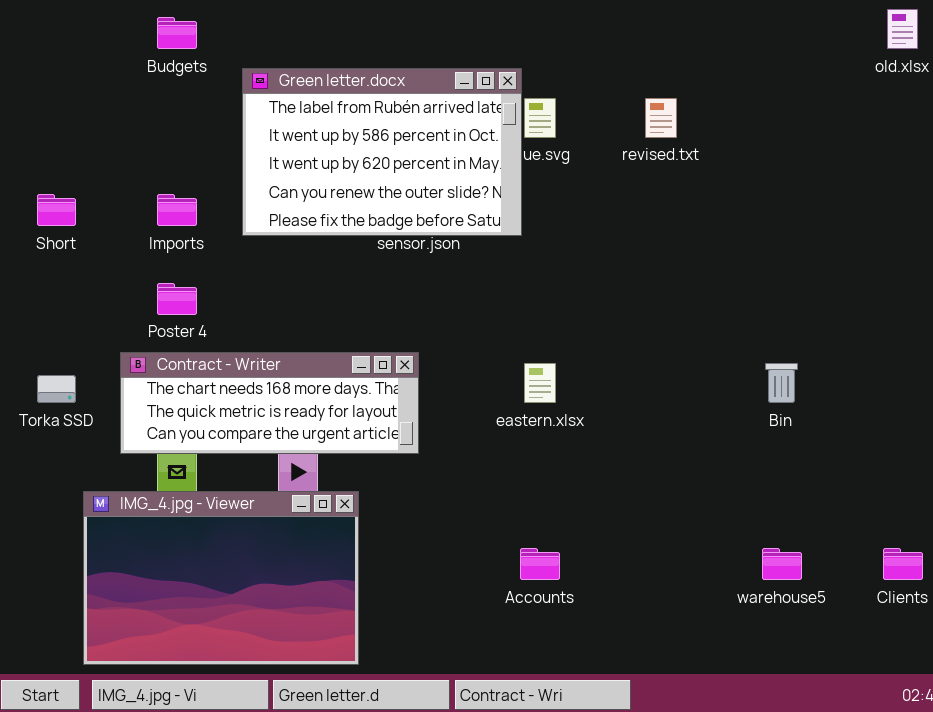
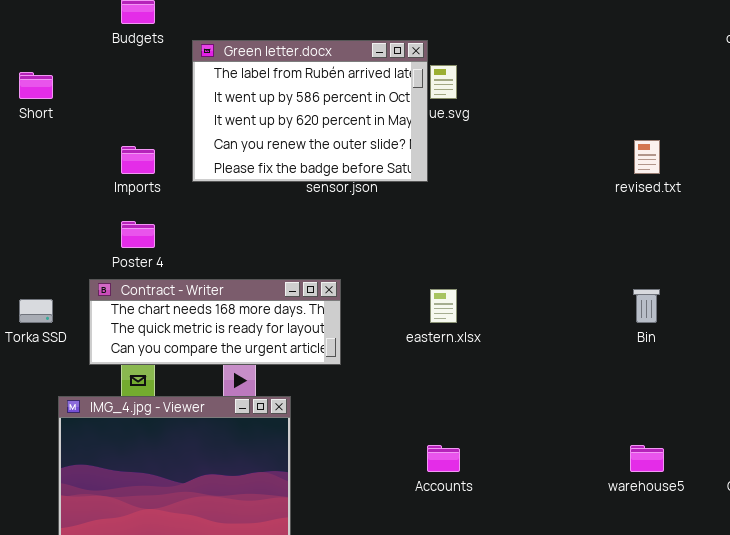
revised.txt: [645,98,677,138] -> [634,140,660,174], moved
Short: [37,194,76,226] -> [19,72,53,99], moved

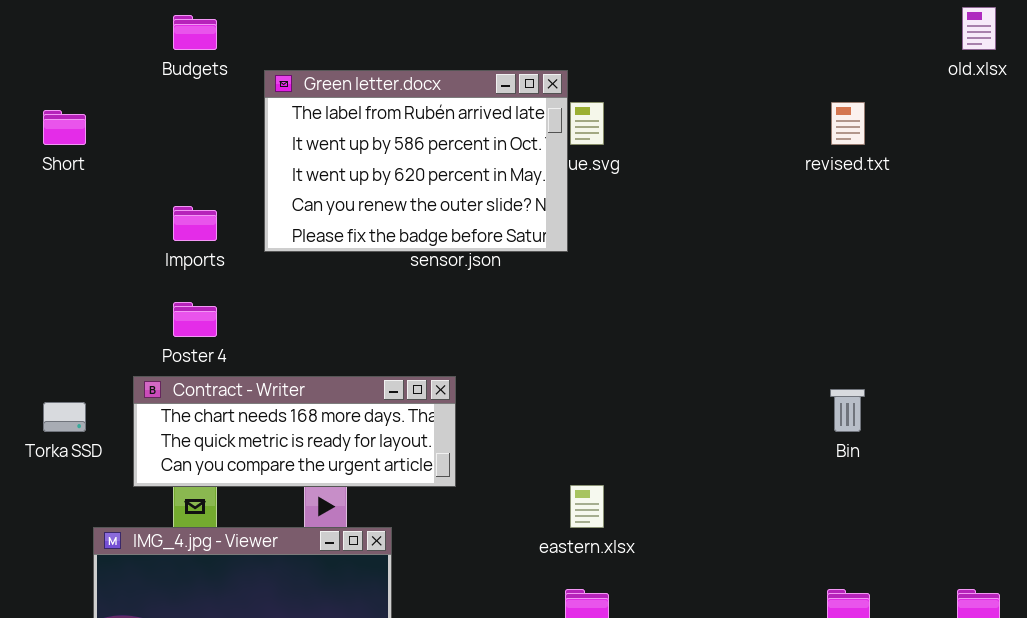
revised.txt: [634,140,660,174] -> [831,102,865,145], moved
eastern.xlsx: [430,289,457,323] -> [570,485,604,528], moved

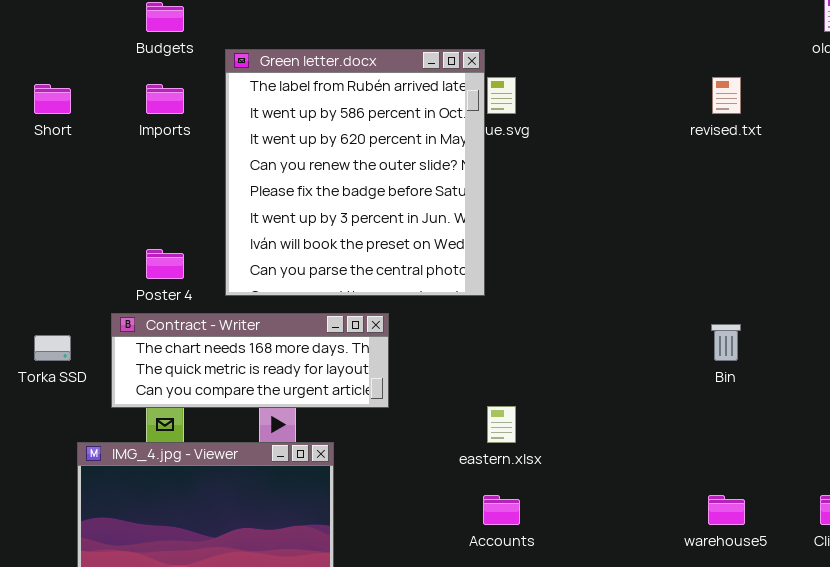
Green letter.docx: [264,70,568,252] -> [225,49,485,296], resized
Imports: [173,206,217,241] -> [146,84,184,114], moved

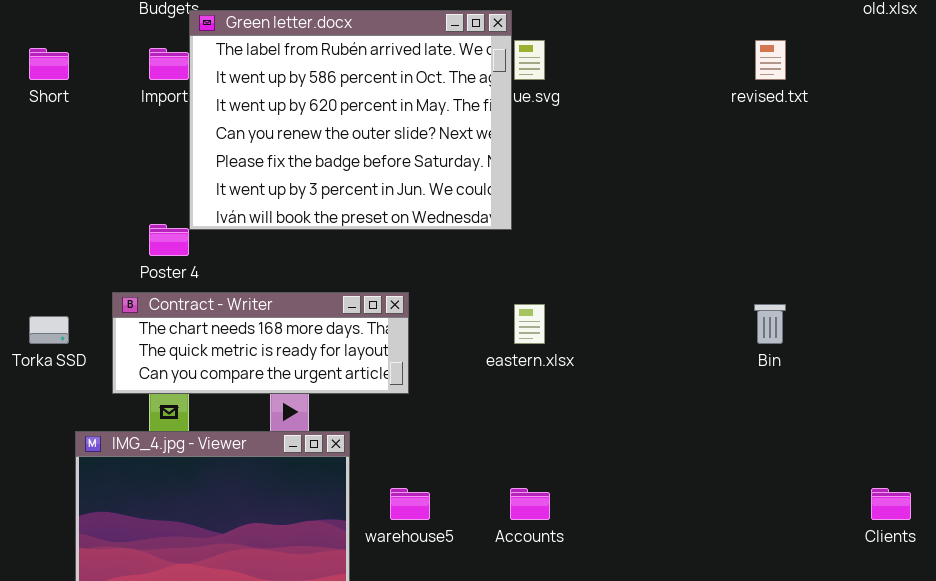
Green letter.docx: [225,49,485,296] -> [189,10,512,230], resized
eastern.xlsx: [487,406,516,443] -> [514,304,545,344], moved
warehouse5: [708,495,745,525] -> [390,488,430,520], moved

